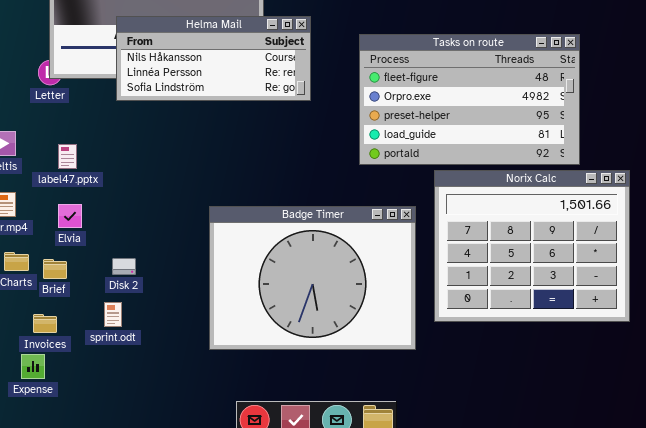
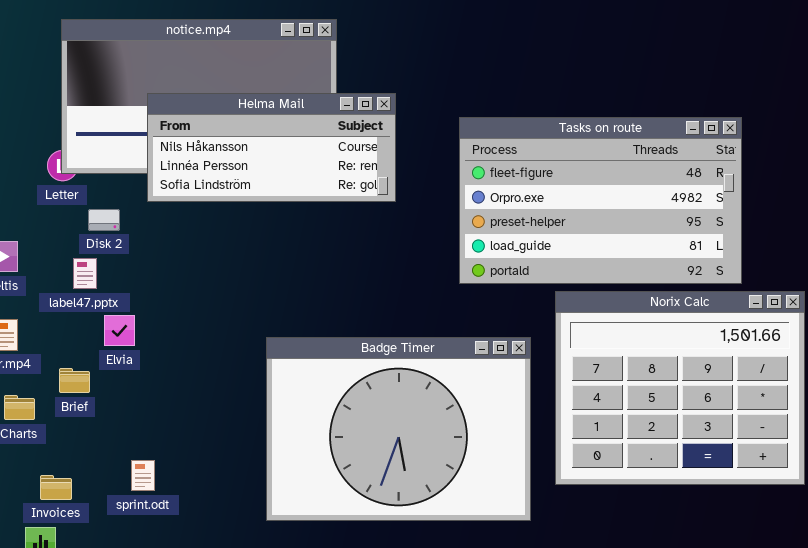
Elvia: [58,204,82,228] -> [104,315,135,346], moved
Disk 2: [112,258,136,275] -> [88,209,120,231], moved
Brief: [43,259,67,279] -> [59,368,90,393], moved

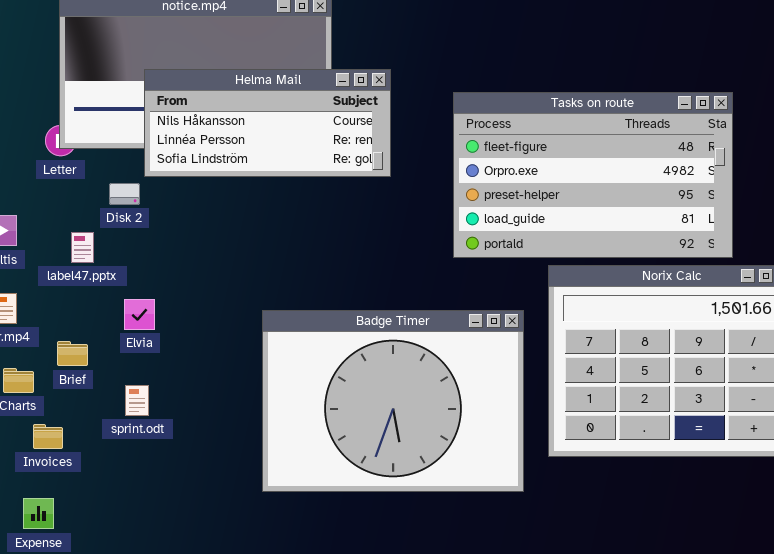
Disk 2: [88,209,120,231] -> [109,183,140,205], moved
Elvia: [104,315,135,346] -> [124,299,155,330], moved
sprint.odt: [131,460,155,491] -> [125,385,149,416], moved
Invoices: [40,475,72,500] -> [33,424,63,449], moved

